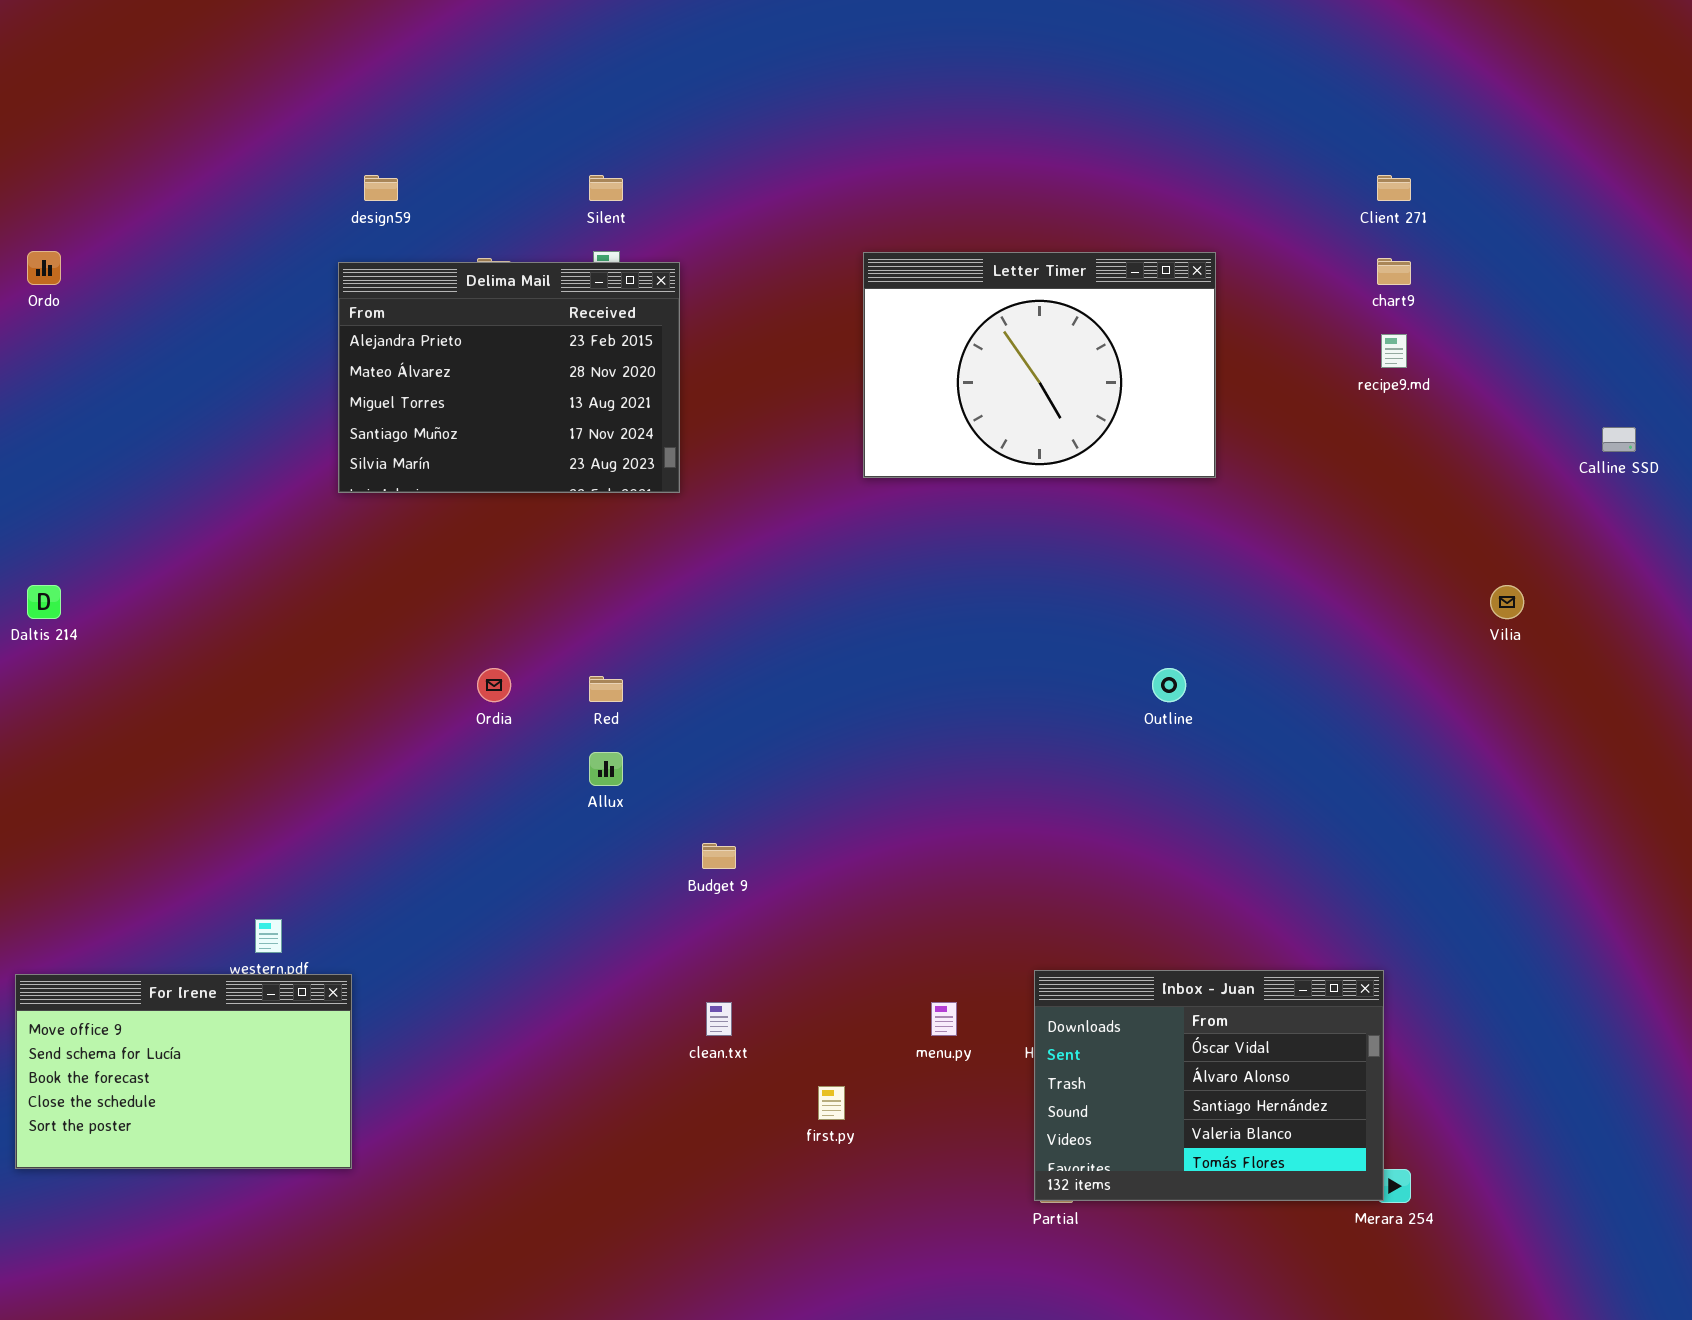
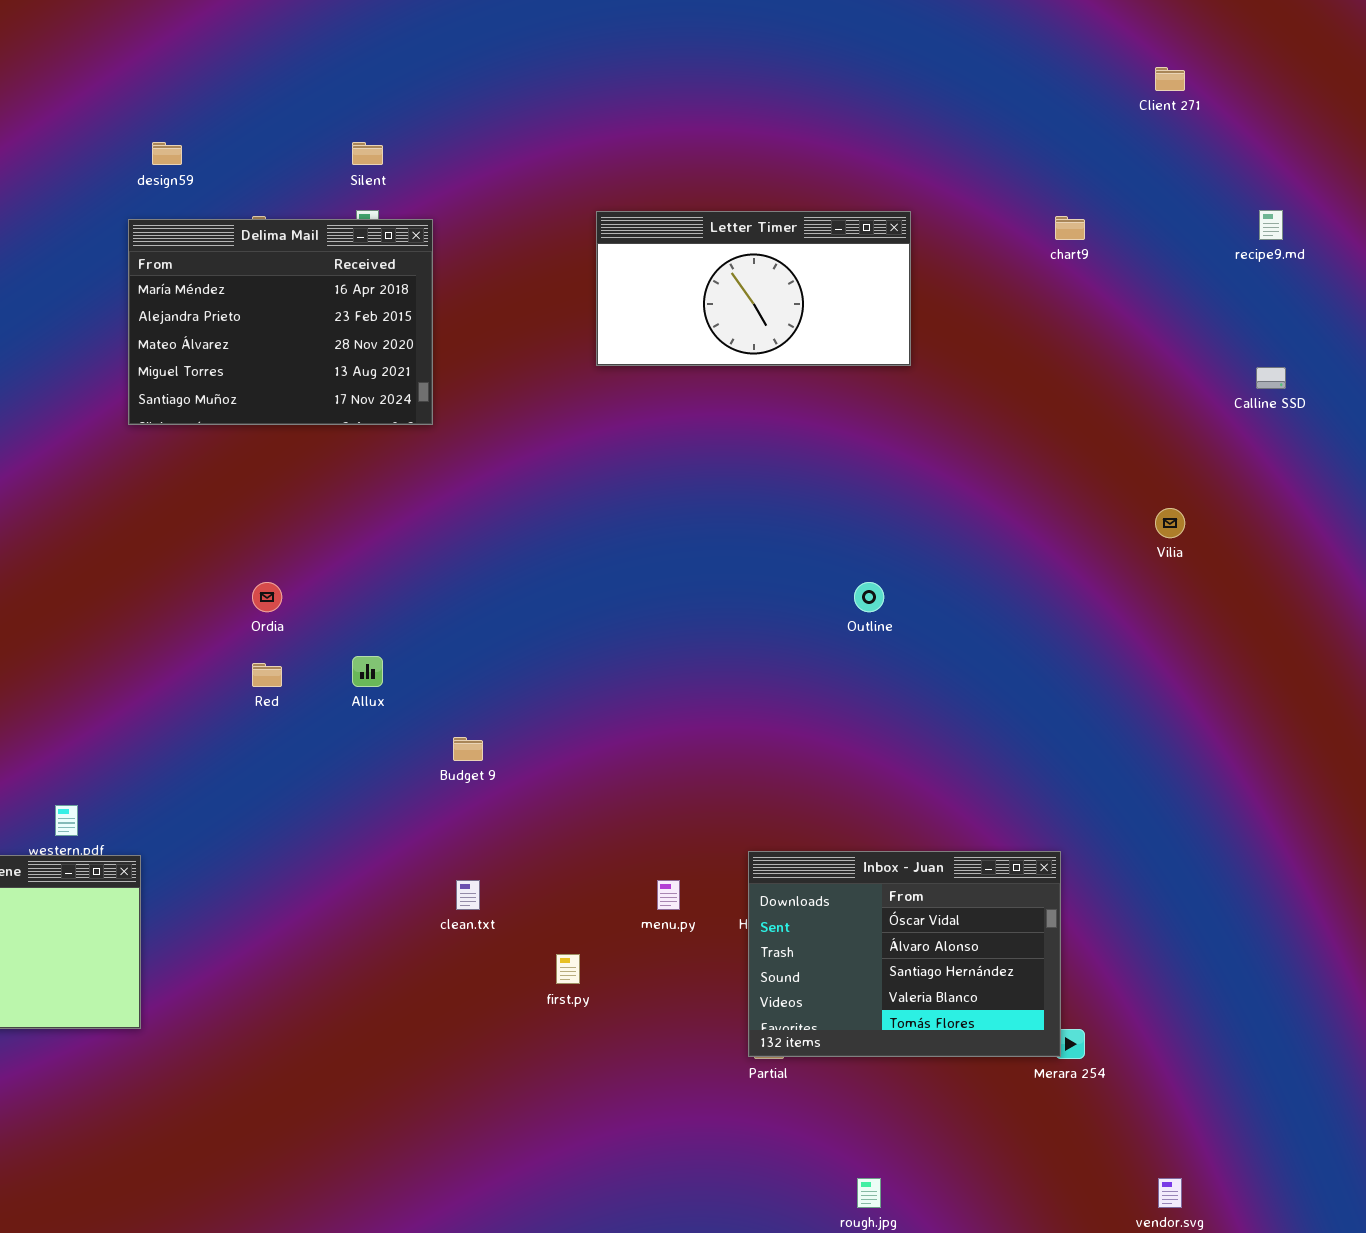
Client 271: [1377,175,1411,201] -> [1155,67,1185,91], moved
Letter Timer: [863,252,1216,478] -> [596,211,911,366], resized
Delima Mail: [338,262,680,493] -> [128,219,433,425], scrolled up 1 row
recipe9.md: [1381,334,1407,368] -> [1259,210,1283,240], moved
Red: [589,676,623,702] -> [252,663,282,687], moved

